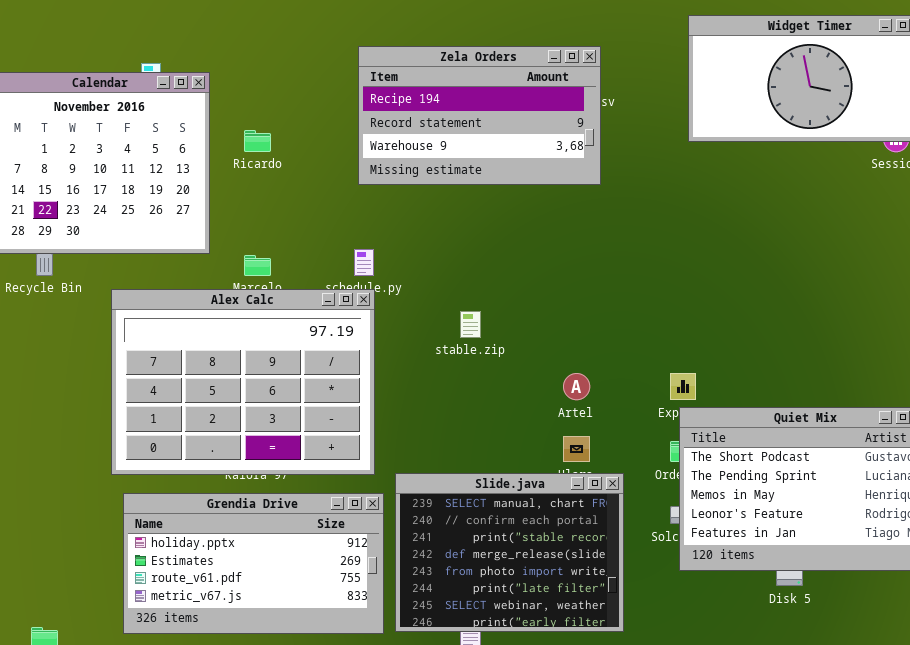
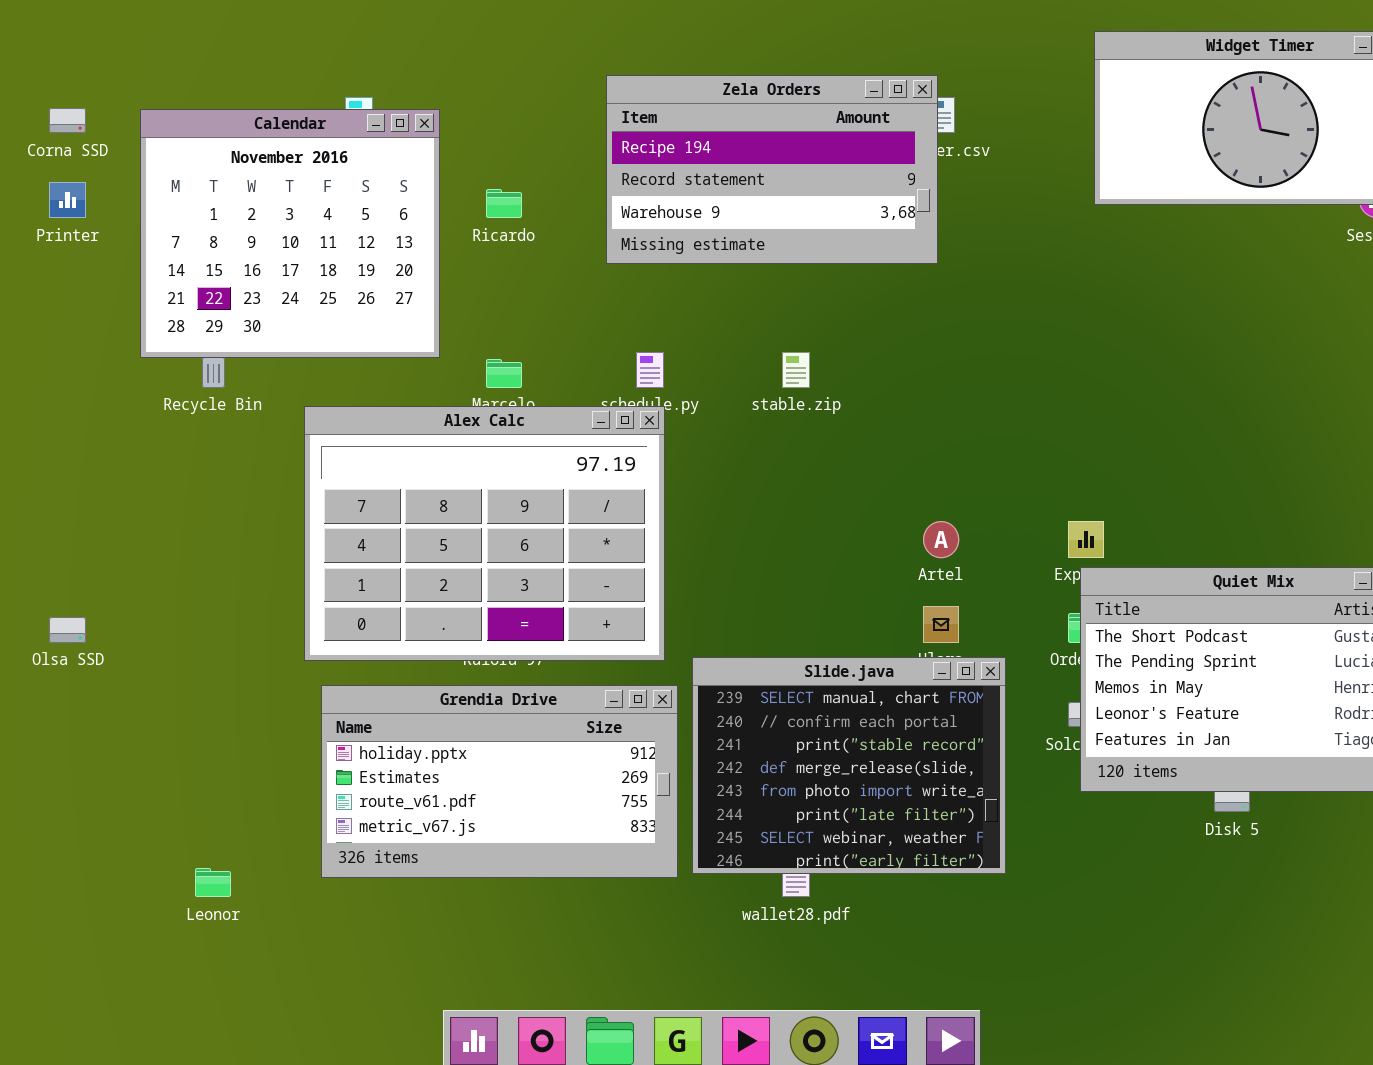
Zela Orders: [358,46,601,185] -> [606,75,938,264], moved
stable.zip: [460,311,481,338] -> [782,352,810,388], moved

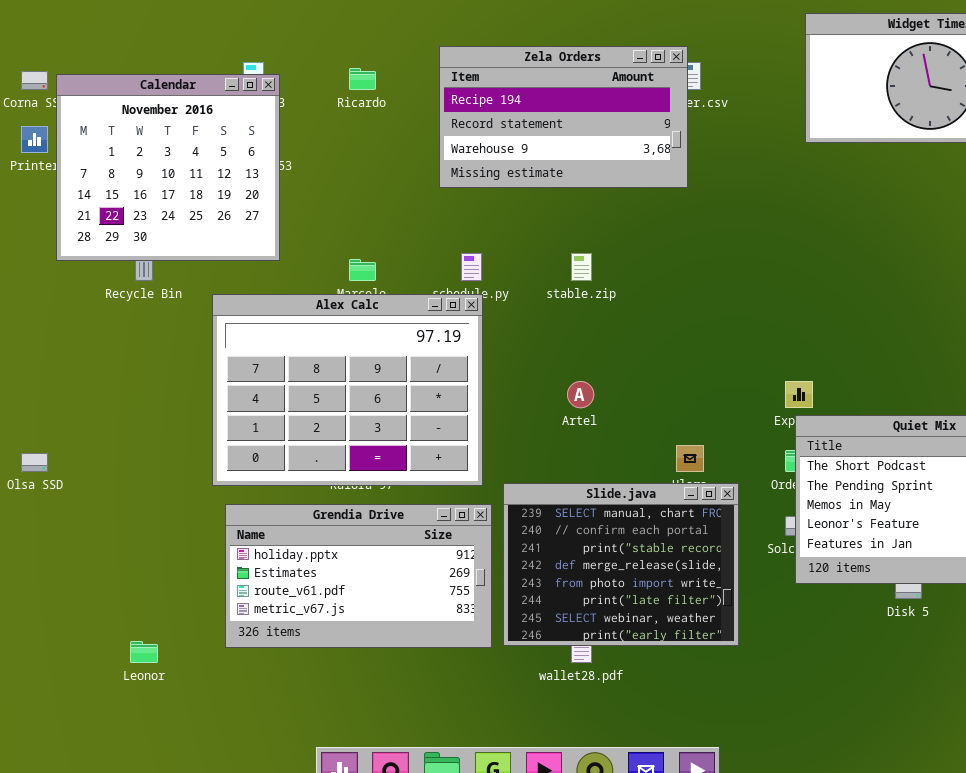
Calendar: [140,109,440,358] -> [56,74,280,261], moved
Ricardo: [486,189,522,218] -> [349,68,376,90], moved
Artel: [923,521,959,558] -> [567,381,594,408], moved

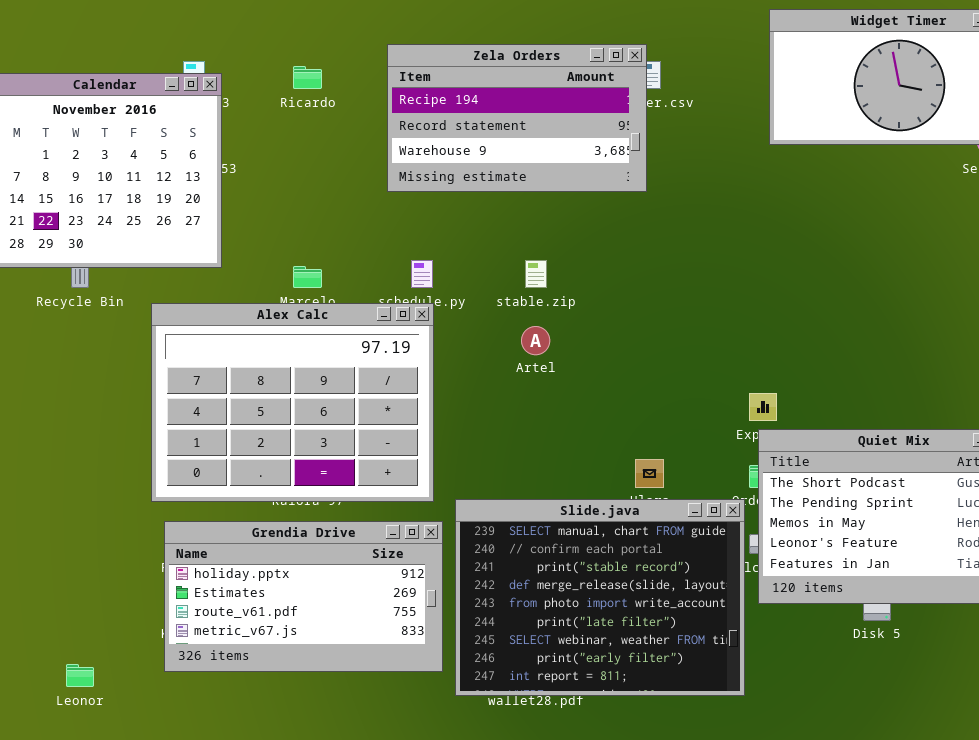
Artel: [567,381,594,408] -> [521,326,550,355], moved
Slide.java: [503,483,739,646] -> [455,499,745,696], resized

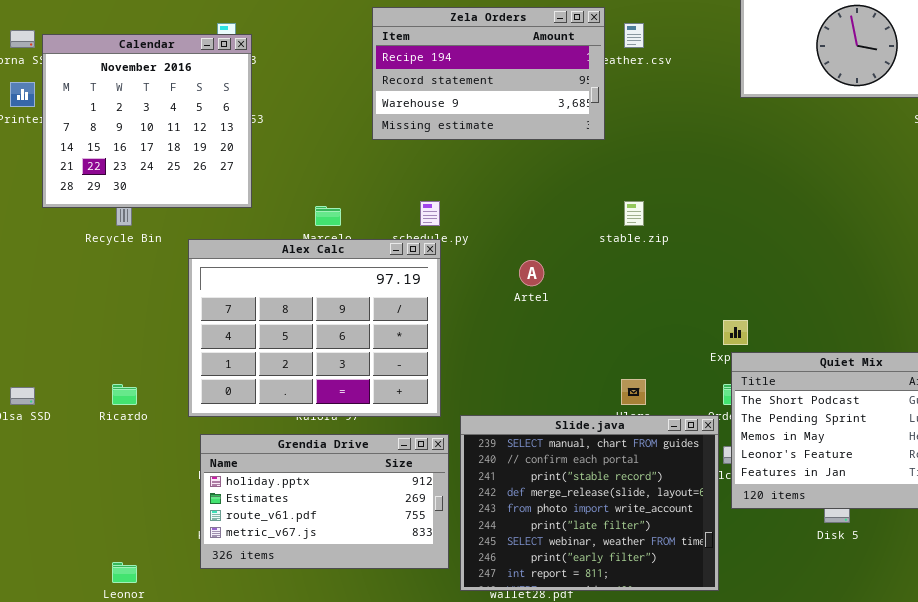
Zela Orders: [387,44,647,192] -> [372,7,605,140], moved
Ricardo: [293,66,322,89] -> [112,384,137,405], moved
stable.zip: [525,260,547,288] -> [624,201,644,226], moved

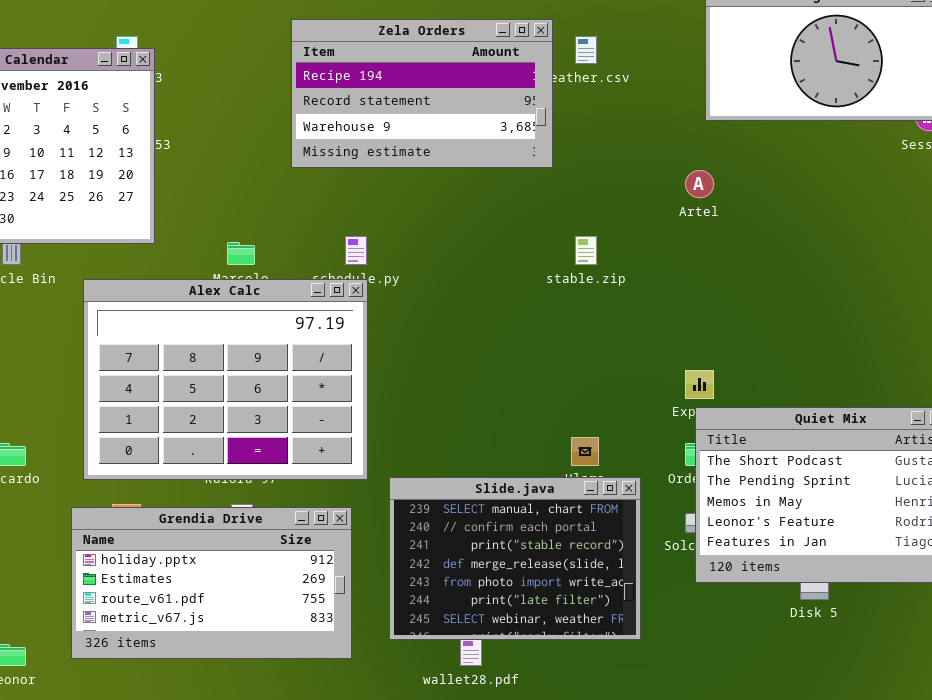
Artel: [519,260,544,286] -> [685,170,714,198], moved
Slide.java: [460,415,719,591] -> [389,477,641,640], resized
Grendia Drive: [200,434,449,569] -> [71,507,352,659], moved

